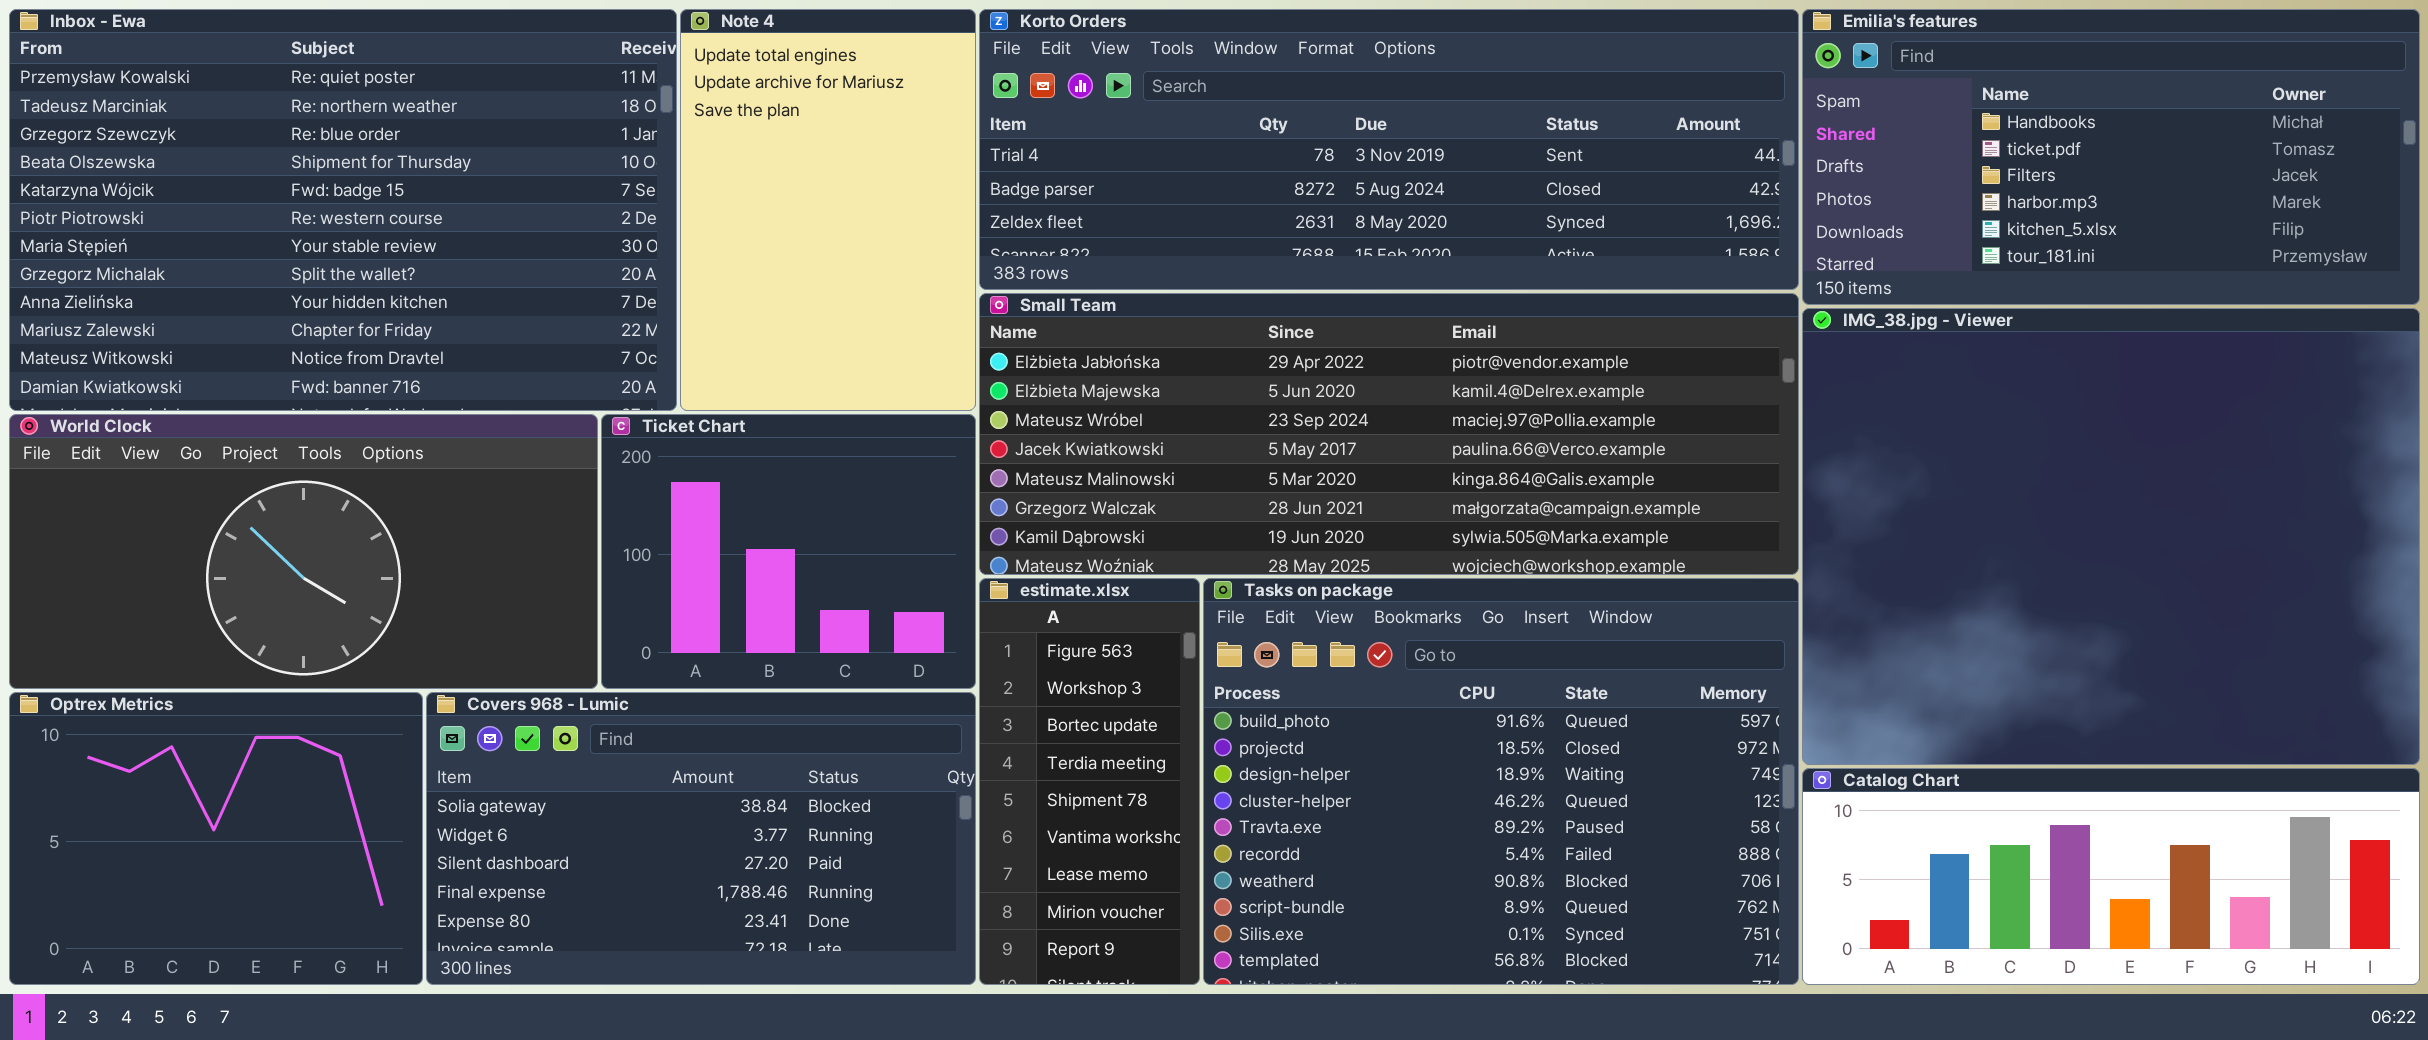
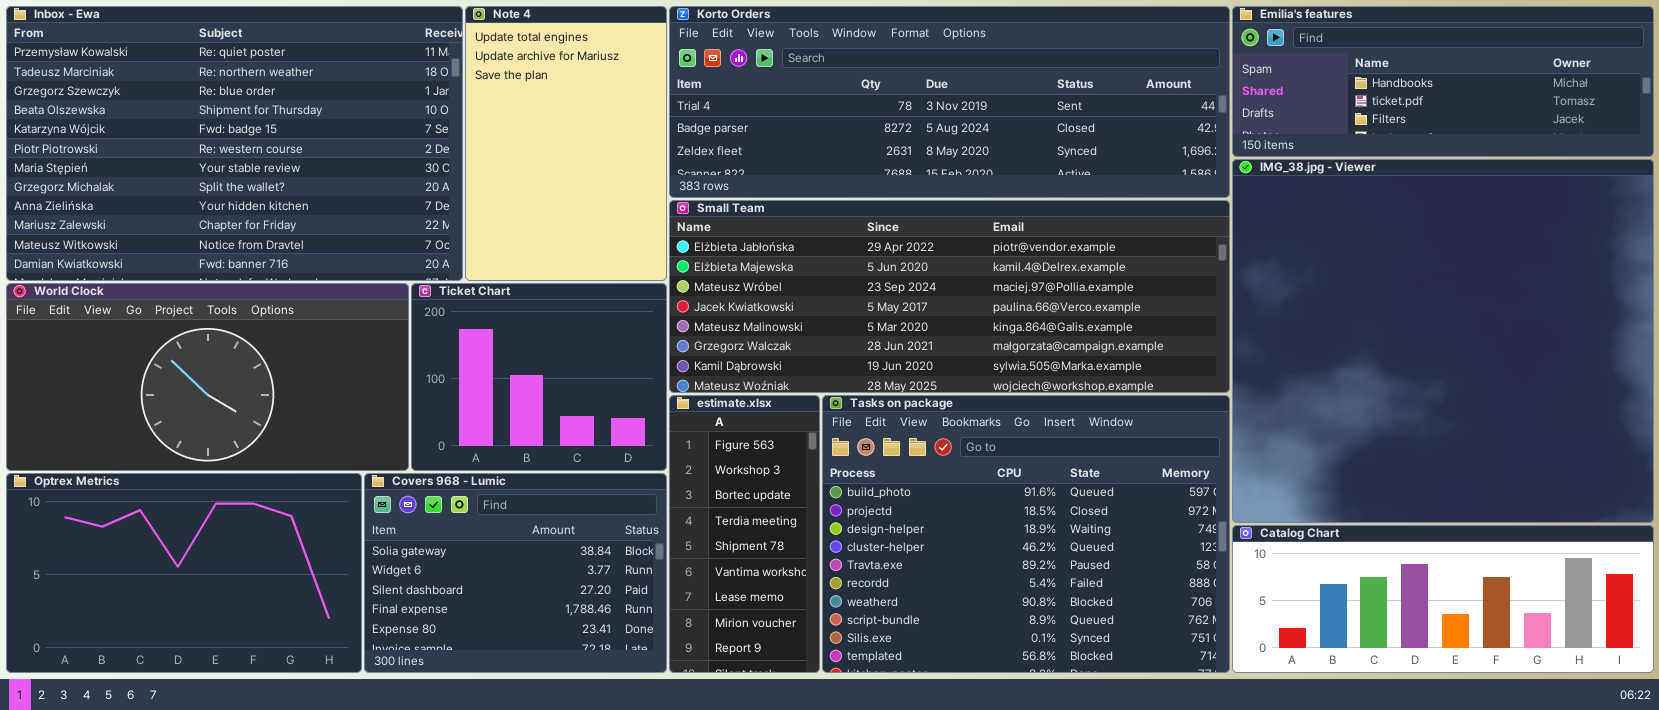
Emilia's features: [1802,9,2420,305] -> [1232,6,1654,157], resized
IMG_38.jpg - Viewer: [1802,308,2420,765] -> [1232,159,1654,523], resized
Optrex Metrics: [9,692,423,985] -> [6,473,362,673], resized
Covers 968 - Lumic: [426,692,976,985] -> [364,473,667,673], resized

